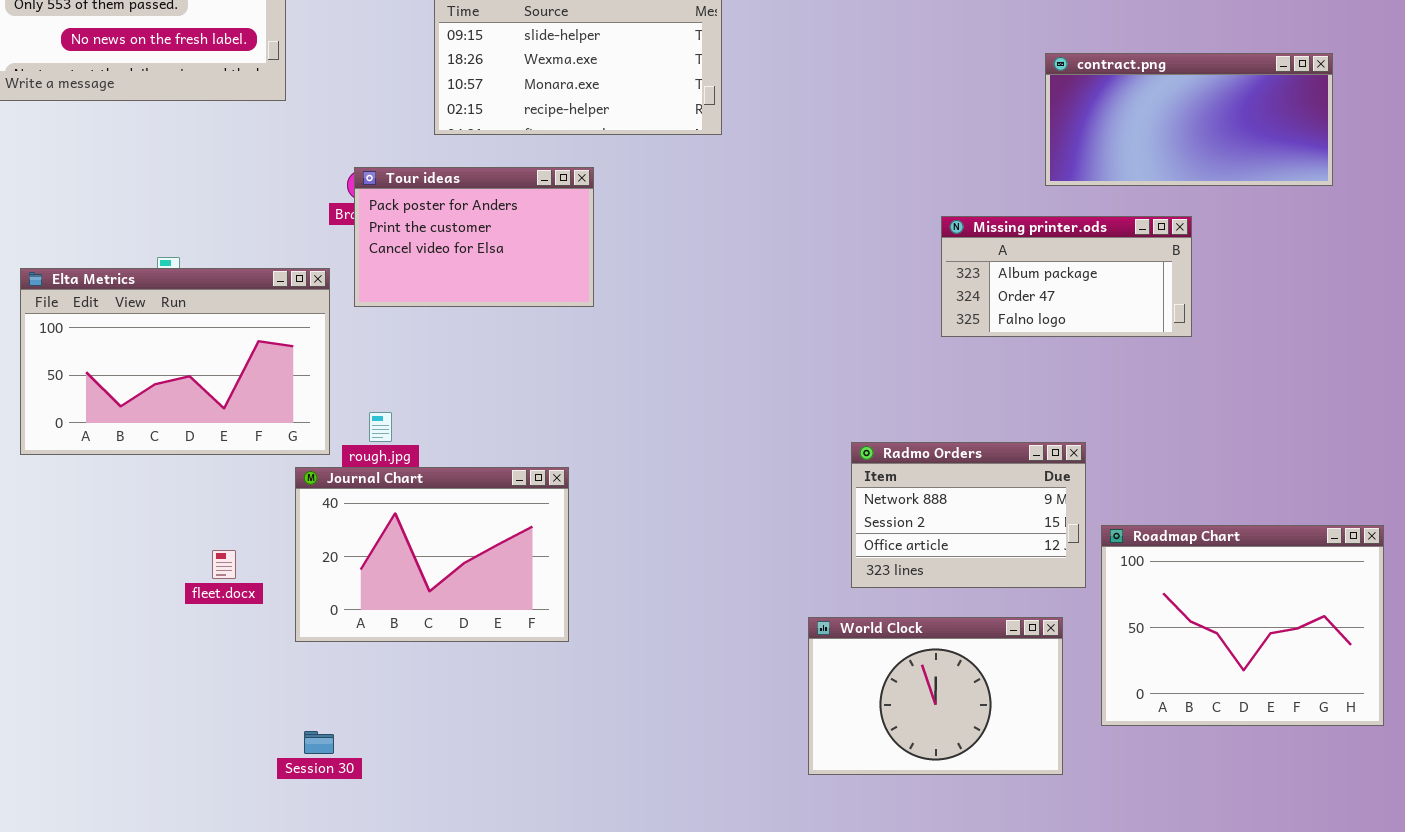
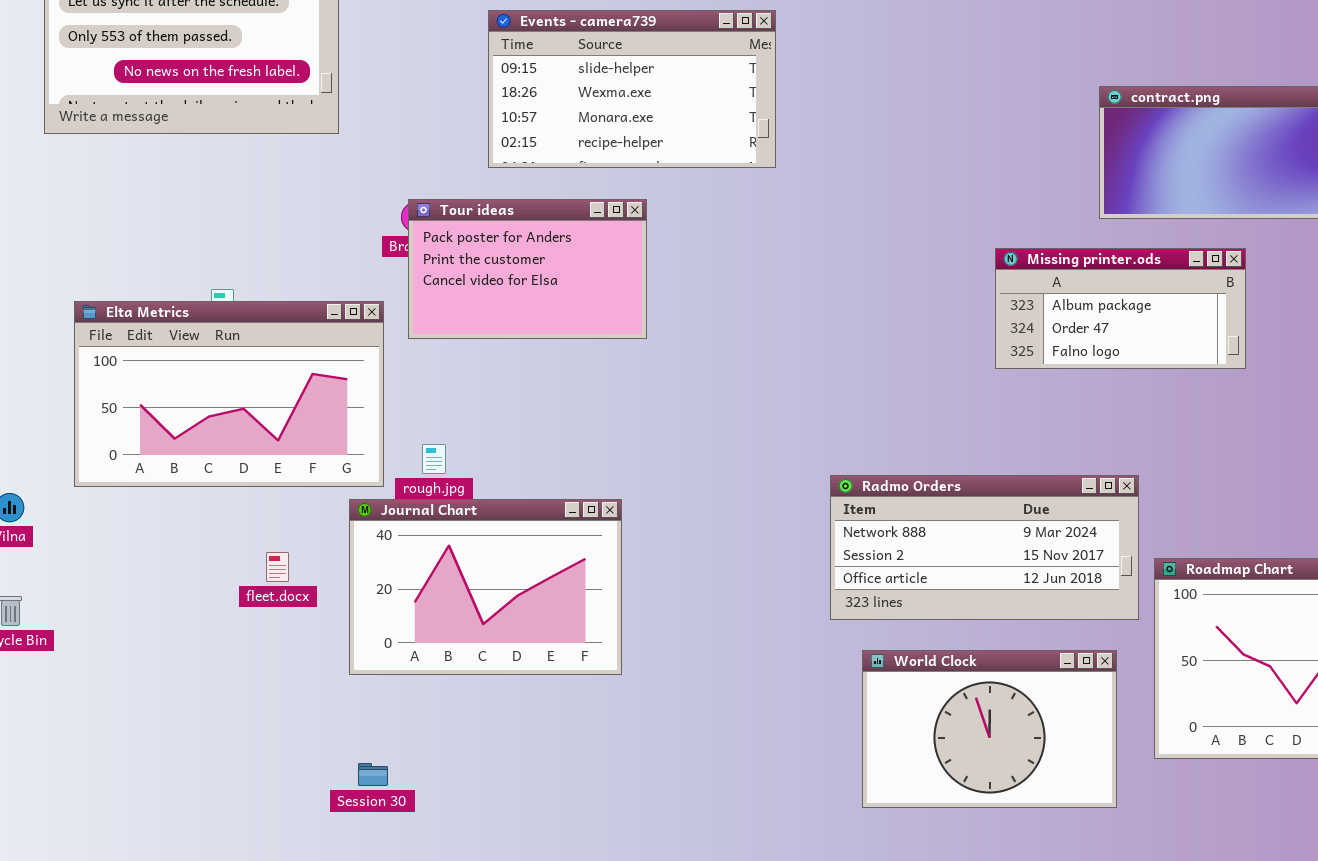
Radmo Orders: [851,442,1086,588] -> [830,475,1139,620], resized
fleet.docx: [212,550,236,579] -> [266,552,289,582], moved

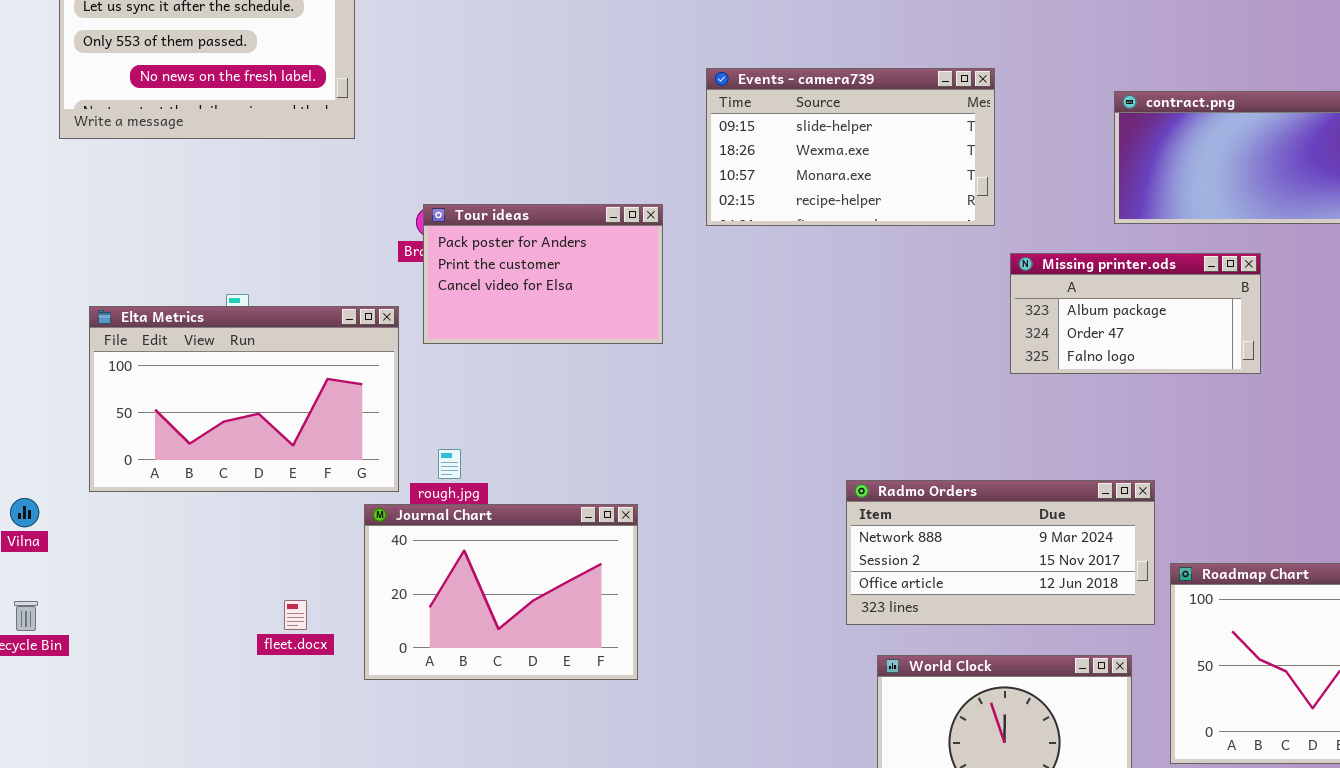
Events - camera739: [488,10,776,168] -> [706,68,995,226], moved
fleet.docx: [266,552,289,582] -> [284,600,307,630], moved

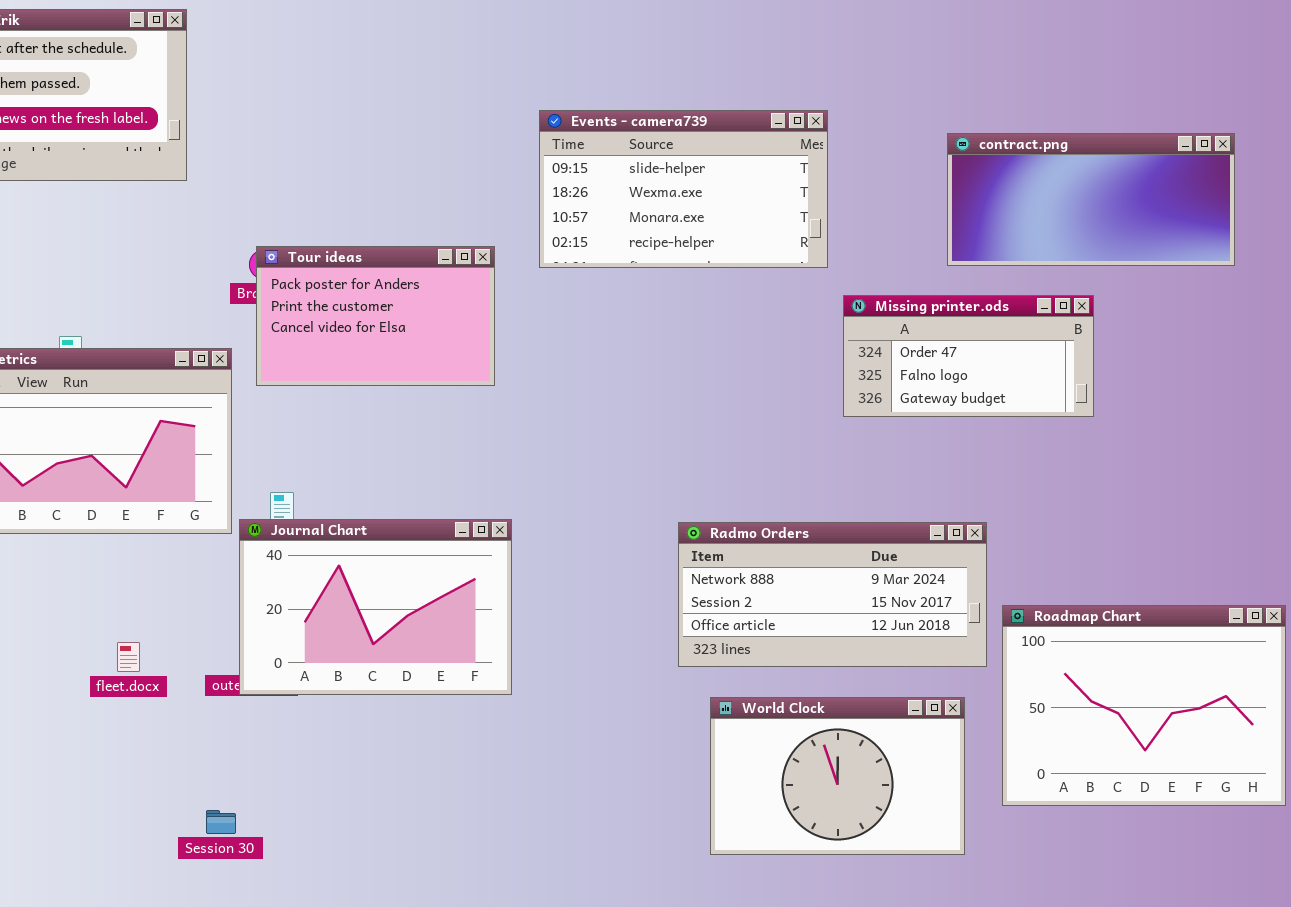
Missing printer.ods: [1010,253,1261,374] -> [843,295,1094,417], scrolled down 1 row
Journal Chart: [364,504,638,680] -> [239,519,512,695], moved

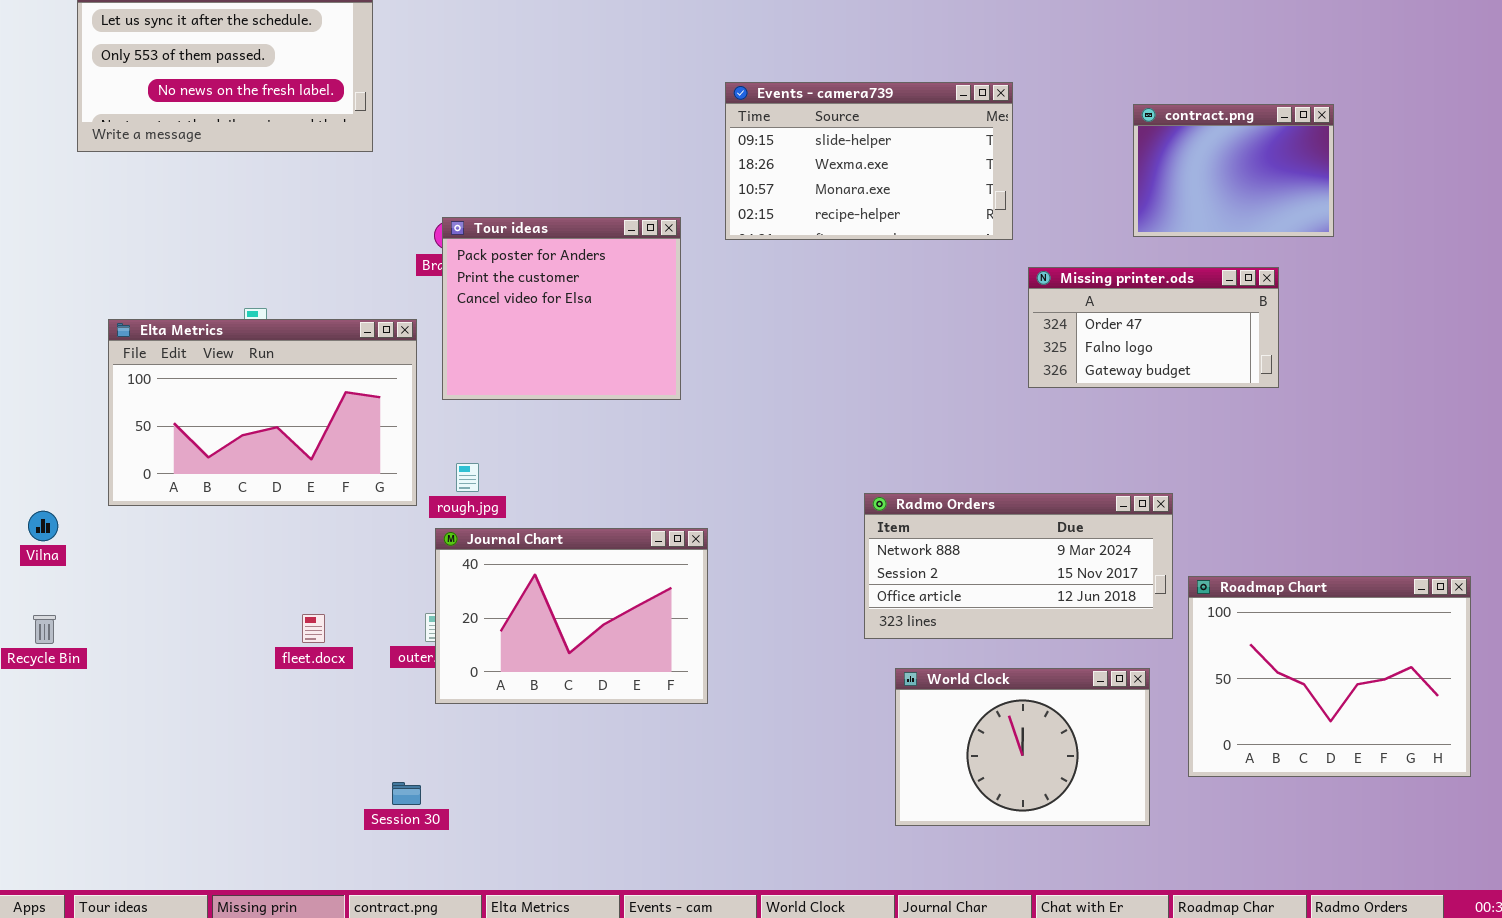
contract.png: [947,133,1235,266] -> [1133,104,1334,237], resized
Tour ideas: [256,246,495,386] -> [442,217,681,400], resized
Journal Chart: [239,519,512,695] -> [435,528,708,704], moved

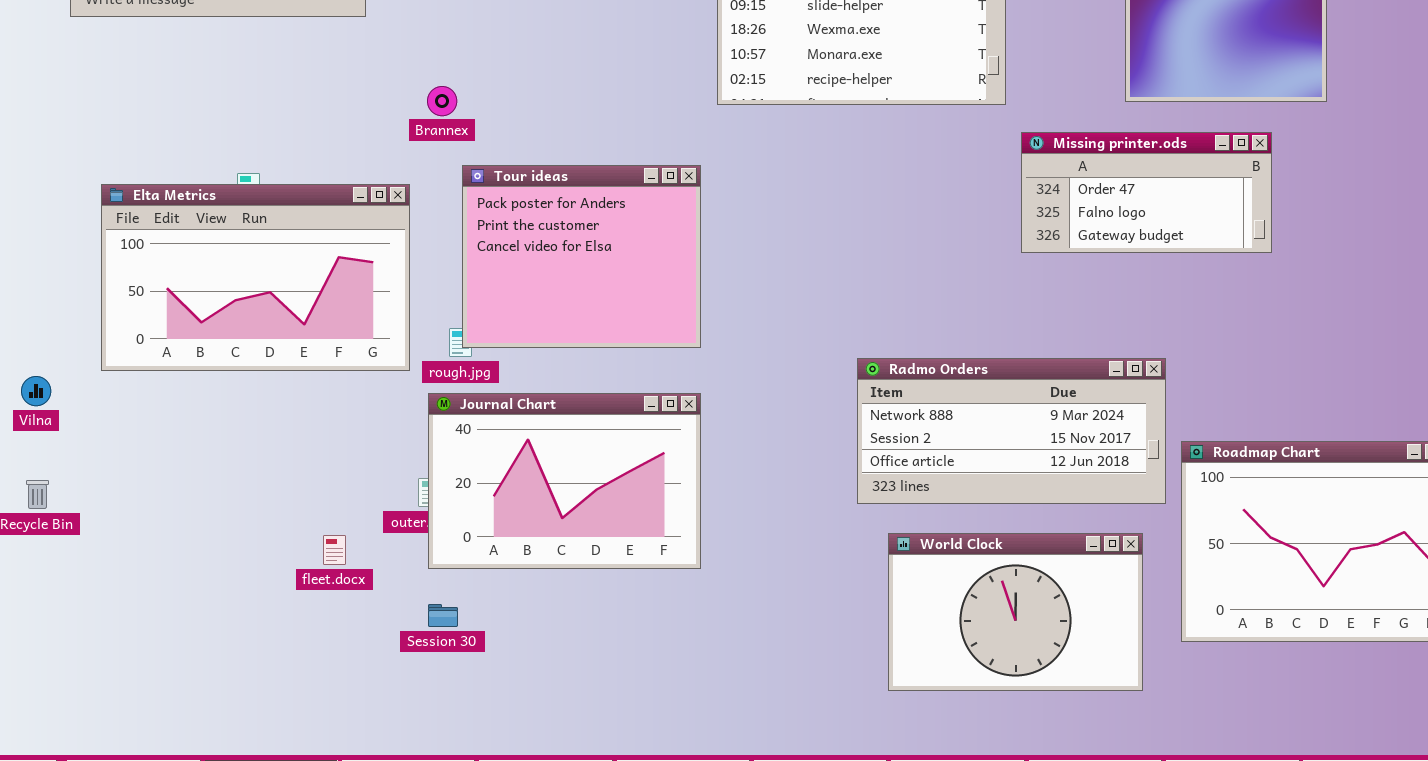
Tour ideas: [442,217,681,400] -> [462,165,701,348], moved
fleet.docx: [302,614,325,643] -> [323,535,346,565], moved
Session 30: [392,782,421,805] -> [428,604,458,627], moved

